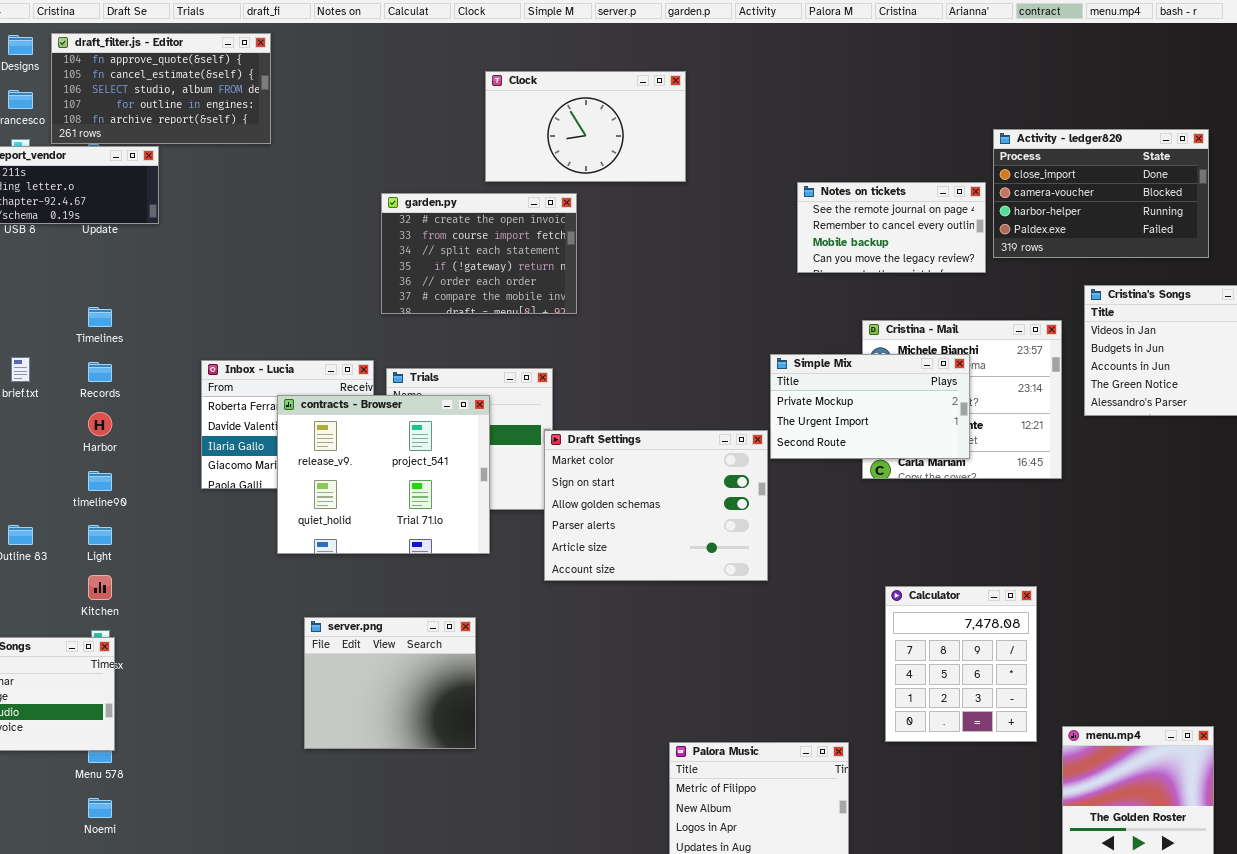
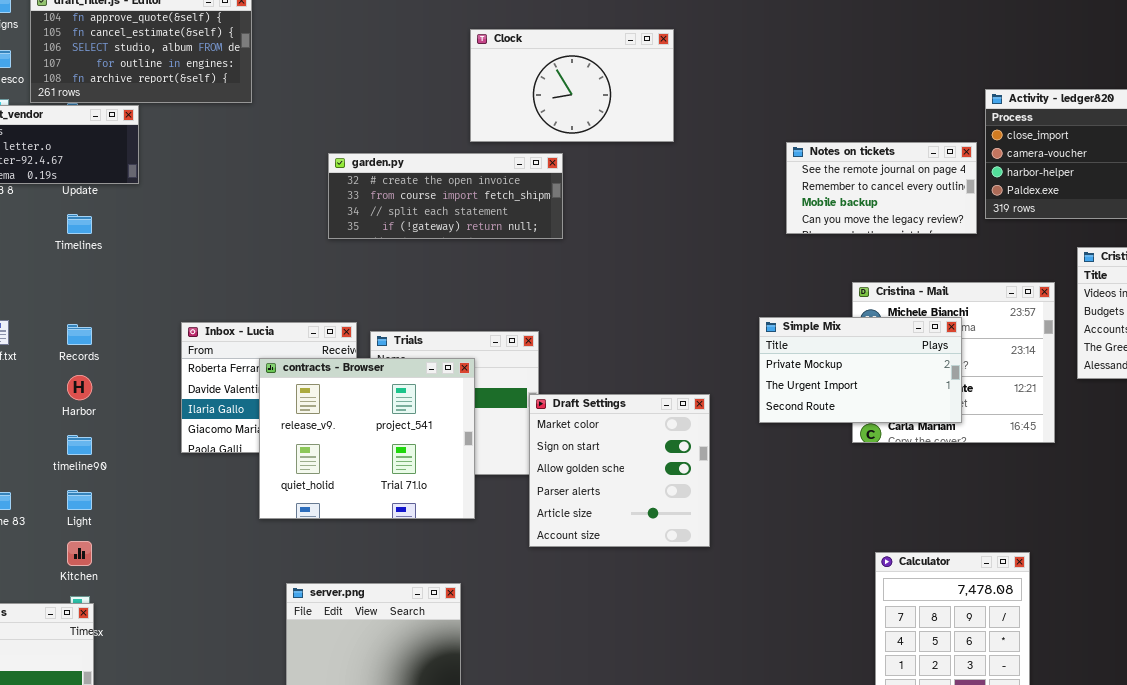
garden.py: [381,193,577,314] -> [328,153,563,239], resized
Timelines: [88,307,112,327] -> [67,214,92,234], moved
Draft Settings: [544,430,768,581] -> [529,394,710,547], resized

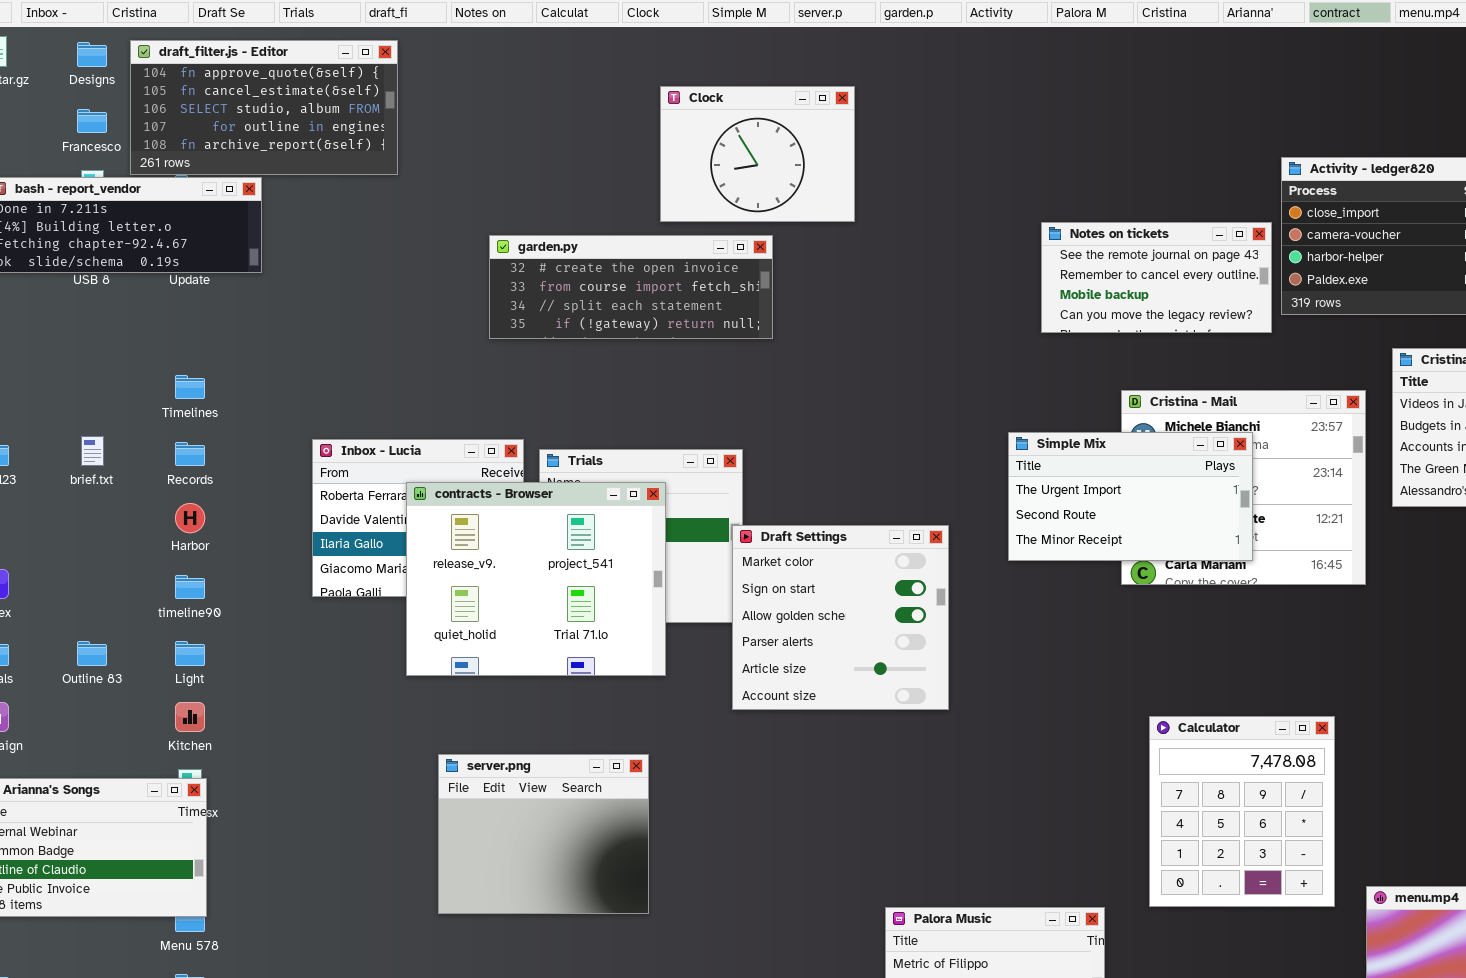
Clock: [470,29,674,142] -> [660,86,855,222], resized
Timelines: [67,214,92,234] -> [175,375,205,399], moved
Simple Mix: [759,317,962,423] -> [1008,432,1253,561], scrolled down 1 row

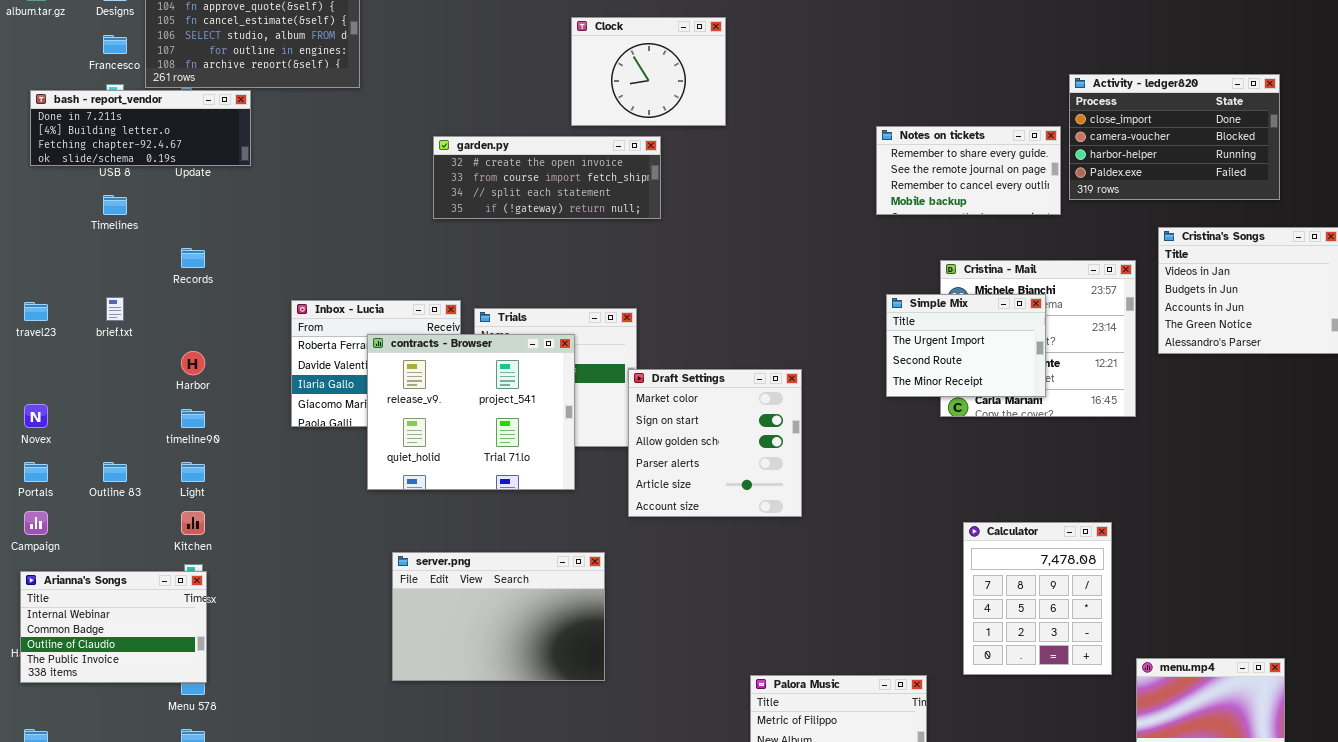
Notes on tickets: [1041,222,1272,333] -> [876,126,1061,215], scrolled up 1 row
Timelines: [175,375,205,399] -> [103,195,127,215], moved
Simple Mix: [1008,432,1253,561] -> [886,294,1046,397], resized
Records: [175,442,205,466] -> [181,248,205,268], moved
server.png: [438,754,649,914] -> [392,552,605,681], resized

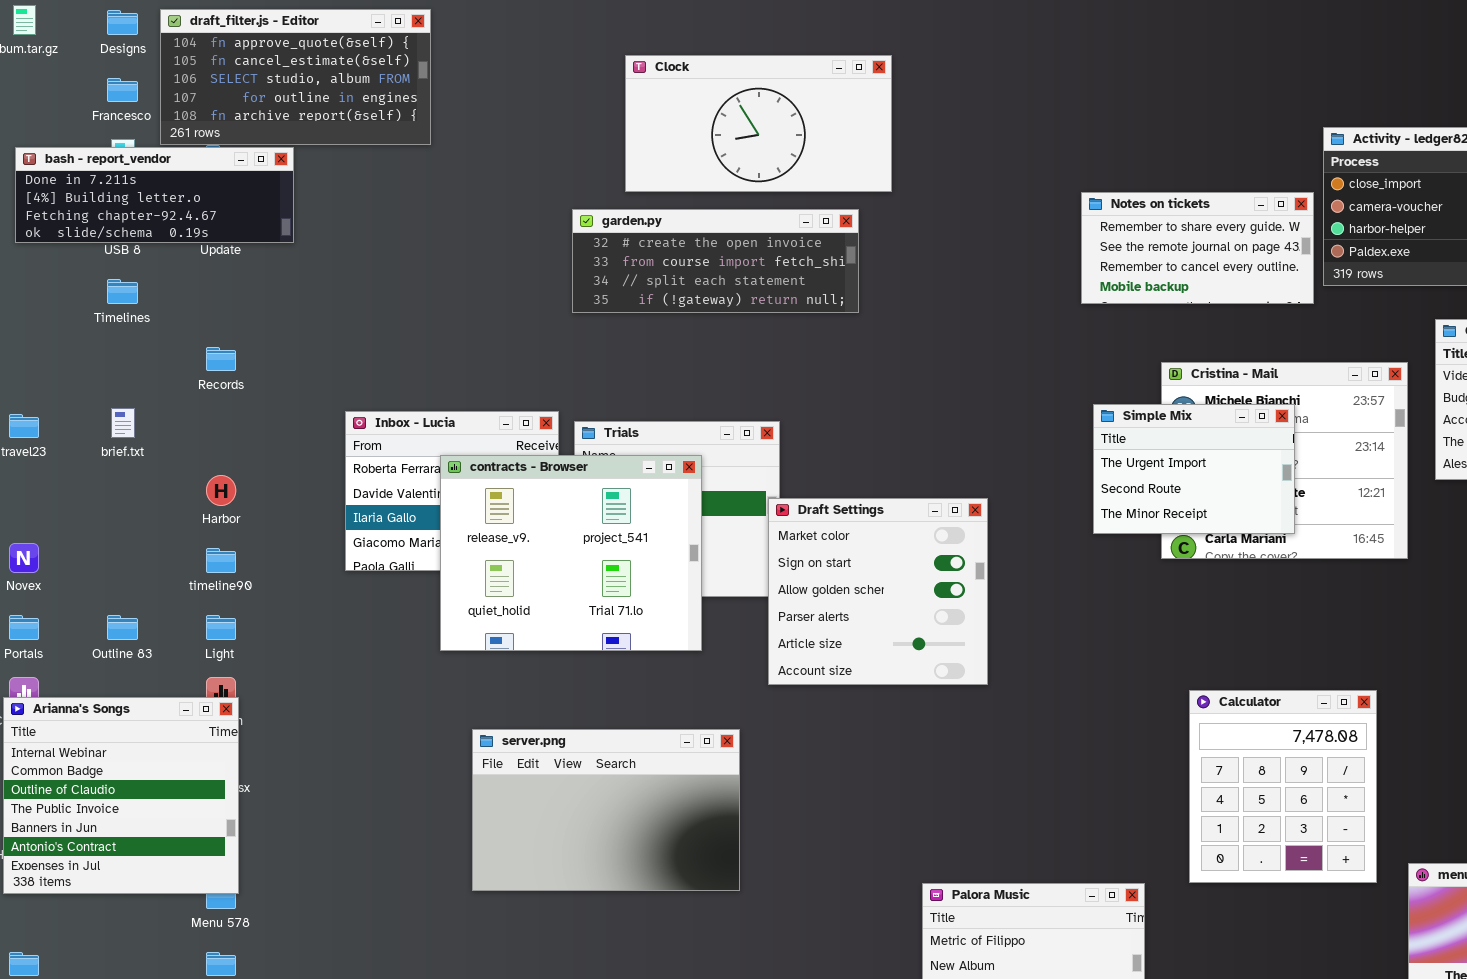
Clock: [571,17,726,126] -> [625,55,892,192], resized
garden.py: [433,136,661,219] -> [572,209,859,313], moved
Arianna's Songs: [20,571,207,683] -> [3,697,239,894], resized

